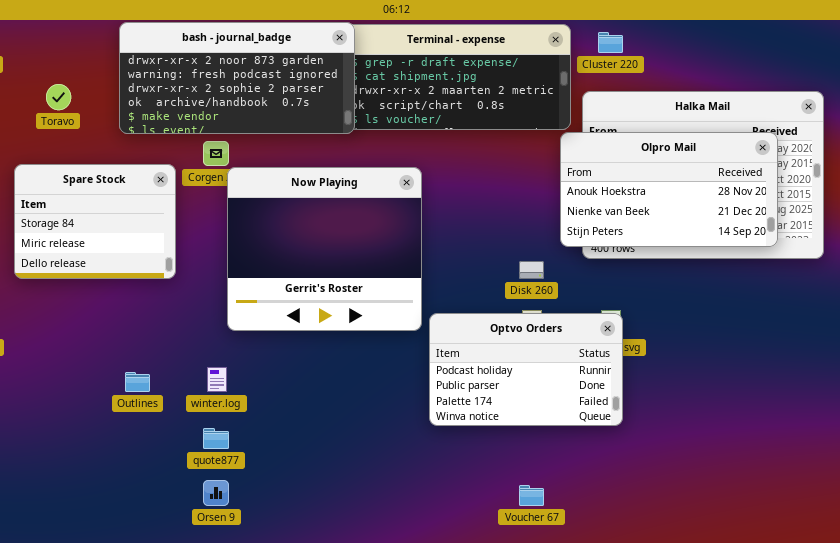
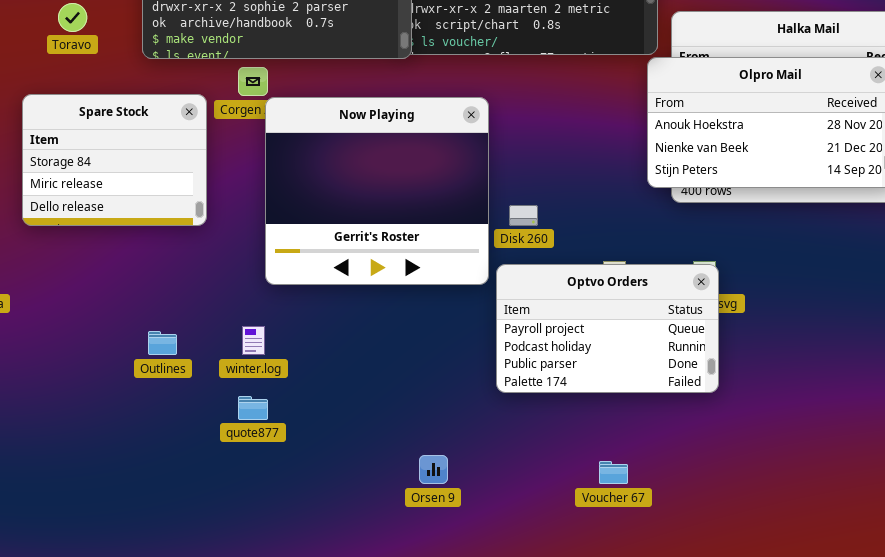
Disk 260: [519,261,544,279] -> [509,205,538,226], moved
Optvo Orders: [429,313,623,426] -> [496,264,719,393], scrolled up 1 row
Orsen 9: [203,480,229,506] -> [419,455,448,484], moved

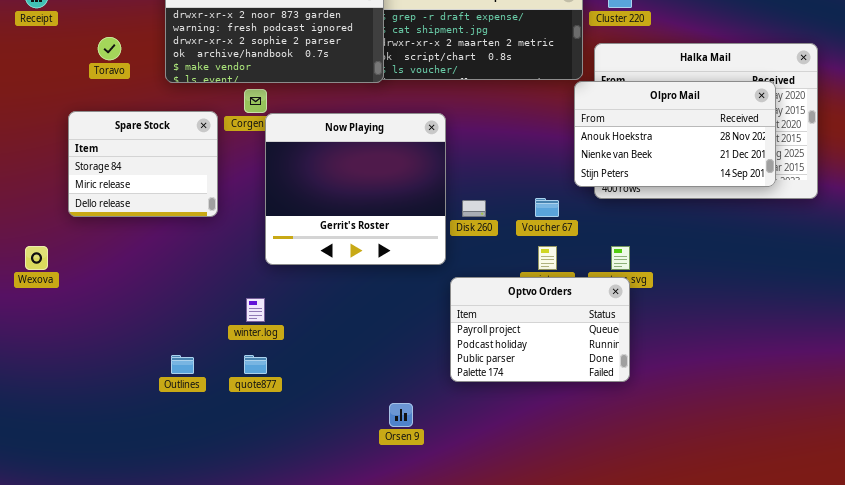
Optvo Orders: [496,264,719,393] -> [450,277,630,382], moved
Outlines: [148,331,177,355] -> [171,355,194,374], moved
Voucher 67: [599,461,628,484] -> [535,198,559,217], moved

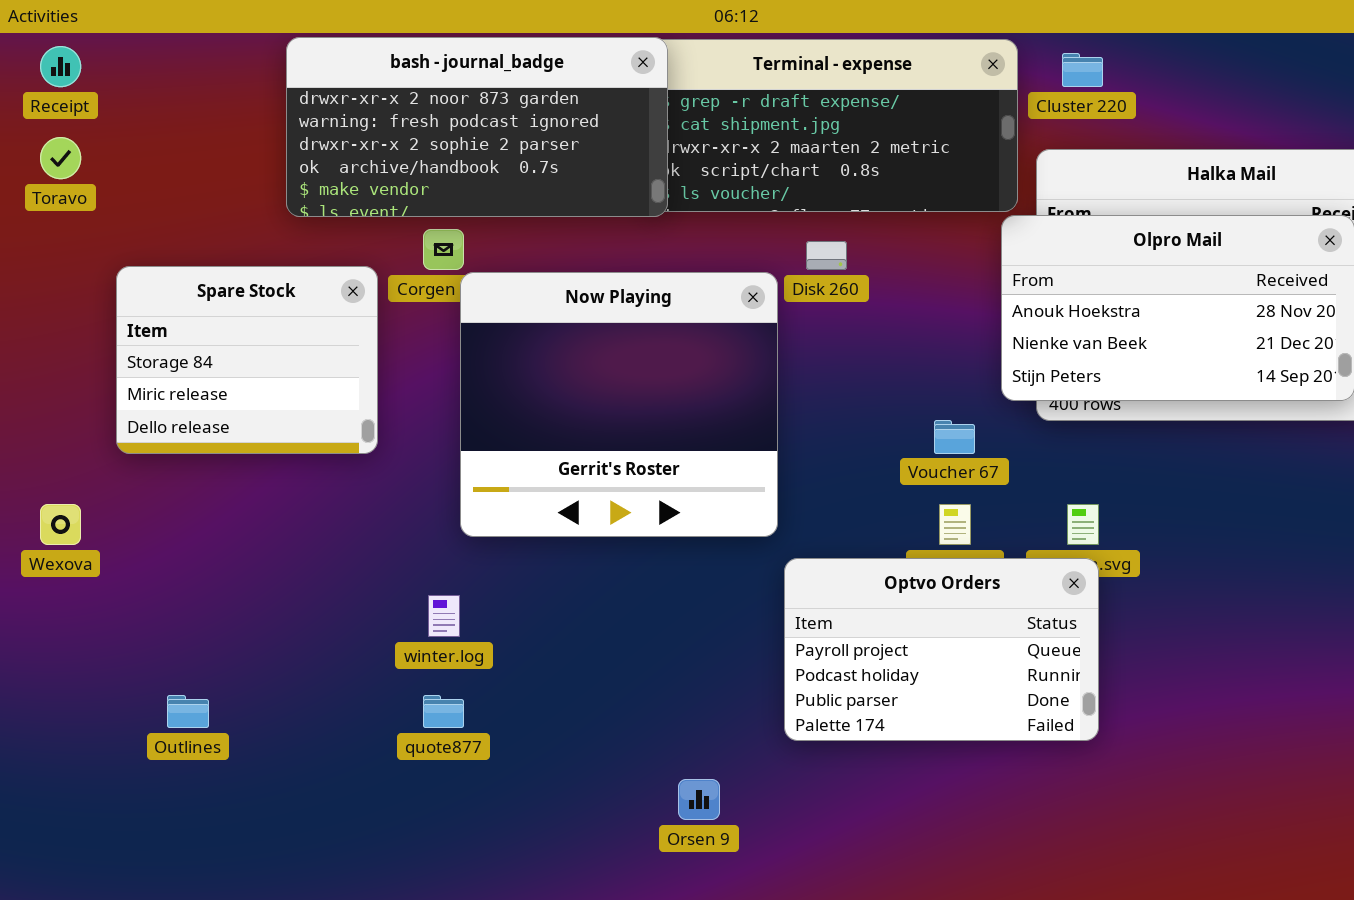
Toravo: [98,37,121,60] -> [40,137,81,179], moved
Disk 260: [462,200,486,217] -> [806,241,847,270], moved
Outlines: [171,355,194,374] -> [167,695,209,728], moved

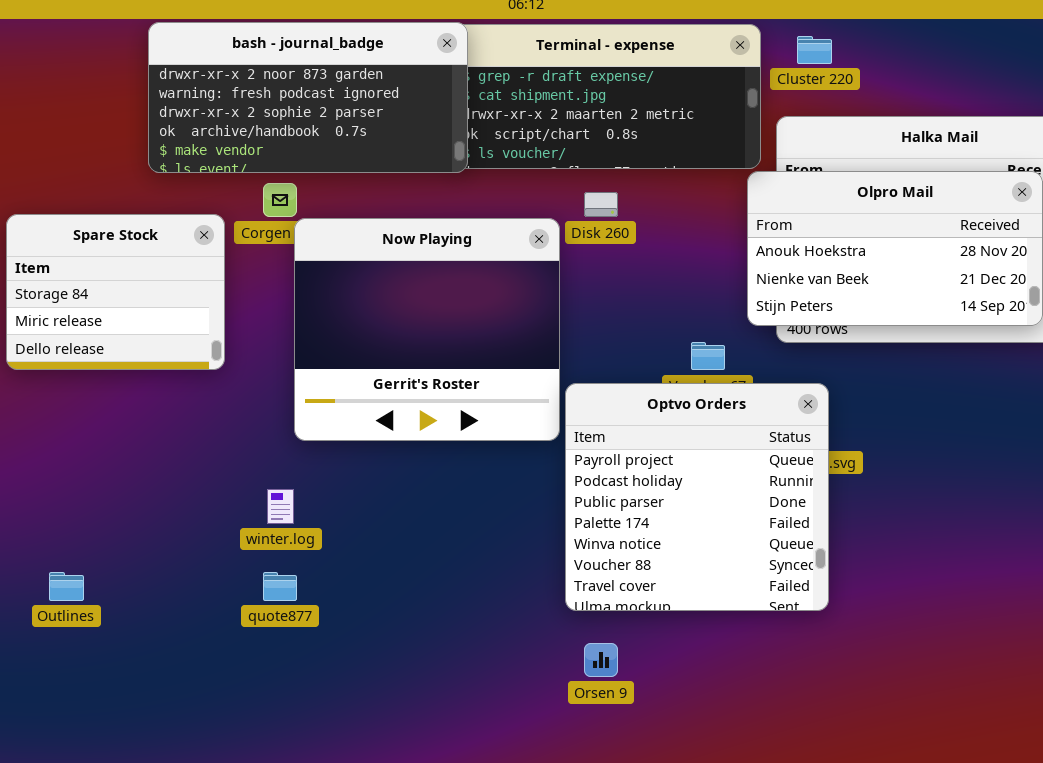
Optvo Orders: [784,558,1099,741] -> [565,383,829,611], resized
Orsen 9: [678,779,720,820] -> [584,643,618,677], moved

